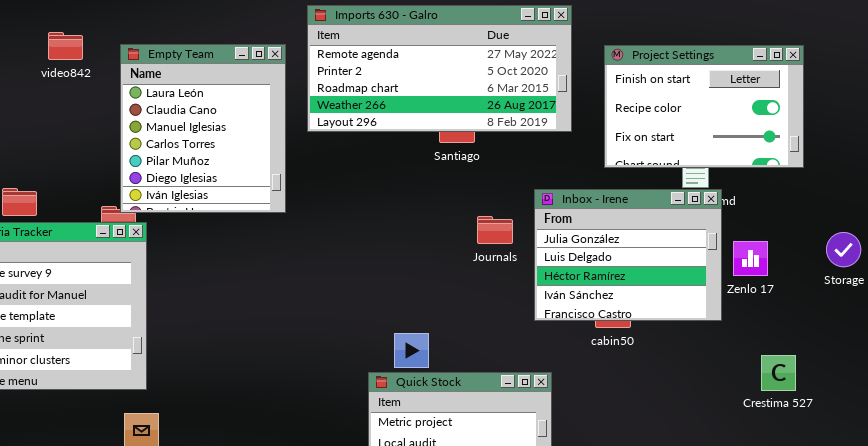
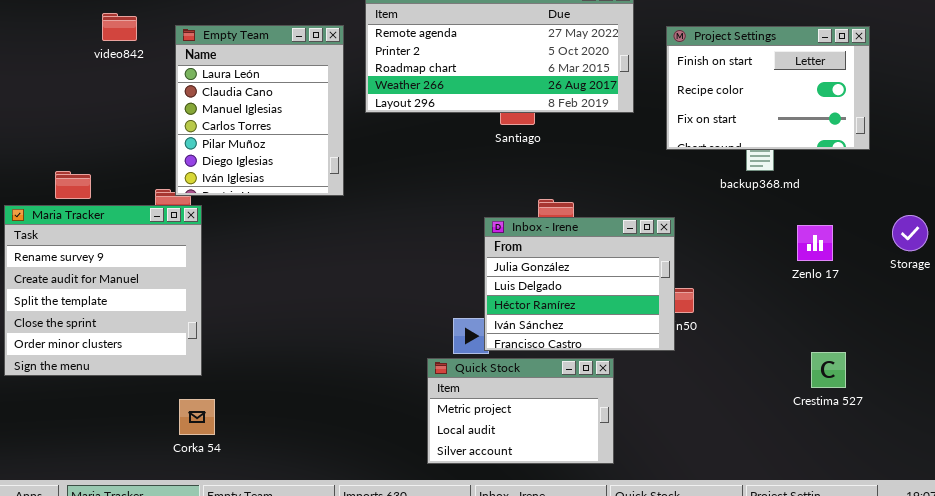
Inbox - Irene: [534,189,722,321] -> [484,217,675,351], moved
Crestima 527: [761,355,796,391] -> [811,352,846,388], moved

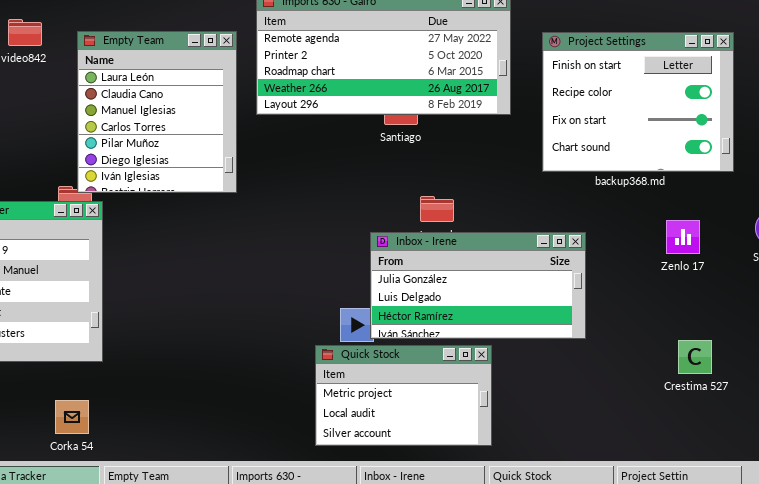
Project Settings: [666,26,870,150] -> [542,32,734,172], resized
Inbox - Irene: [484,217,675,351] -> [370,232,586,339], resized
Corka 54: [179,399,215,435] -> [55,400,89,434], moved

